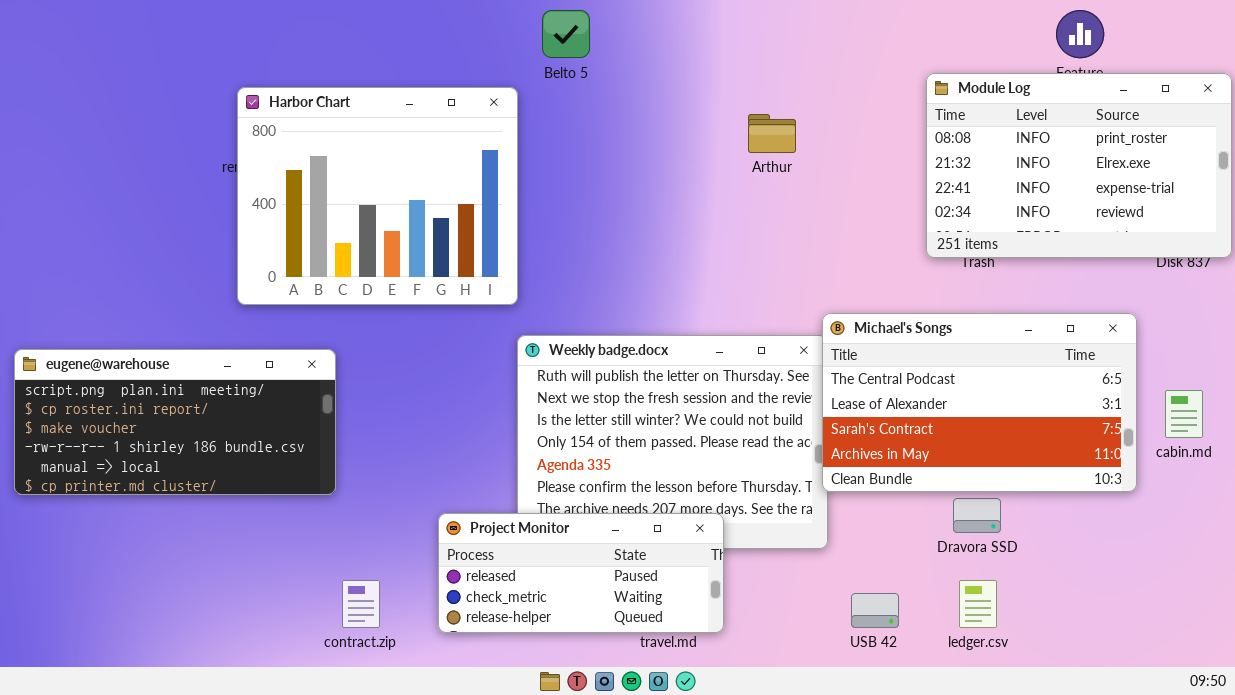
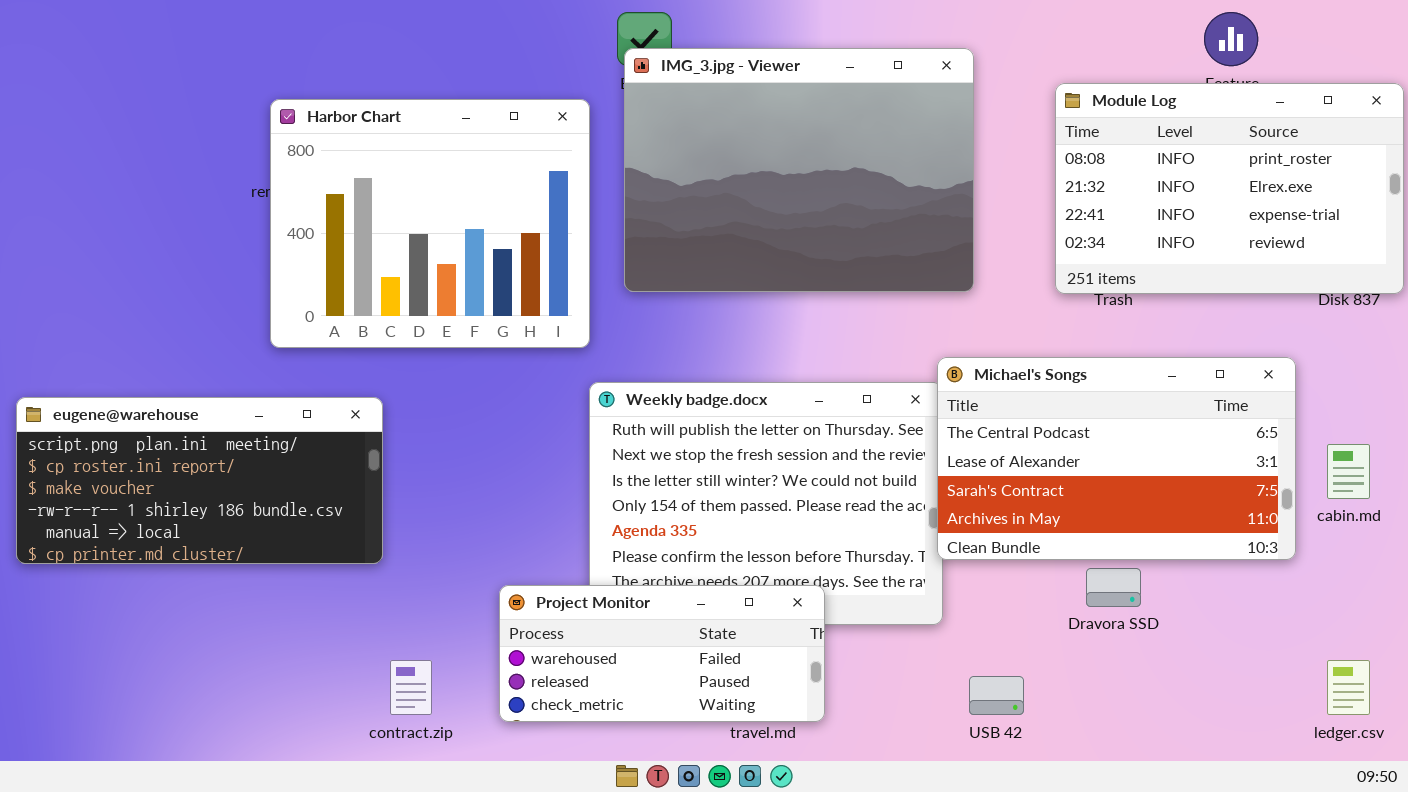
IMG_3.jpg - Viewer: none -> [624,48,974,292], opened
Project Monitor: [438,513,724,633] -> [499,585,825,722], scrolled up 1 row
ledger.csv: [959,580,997,628] -> [1327,660,1370,715], moved

